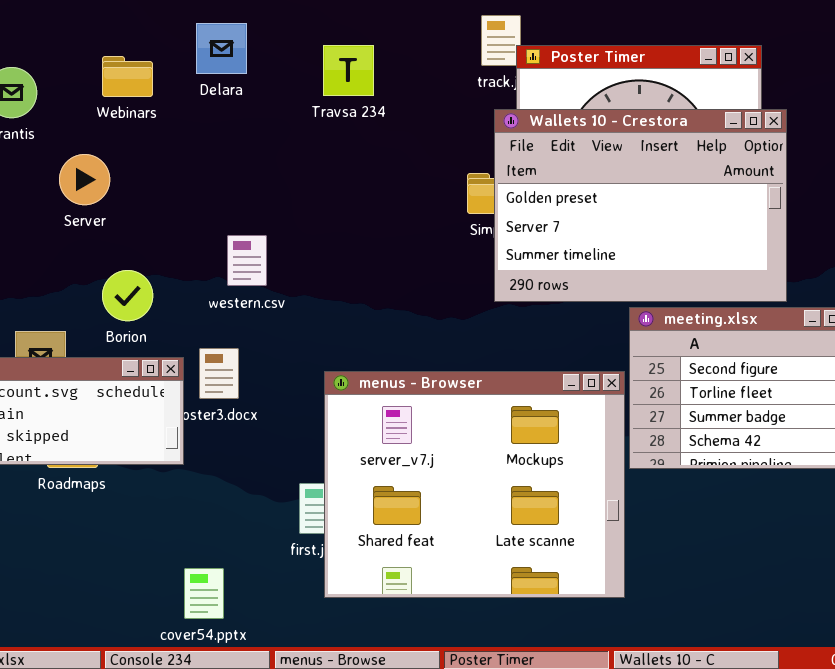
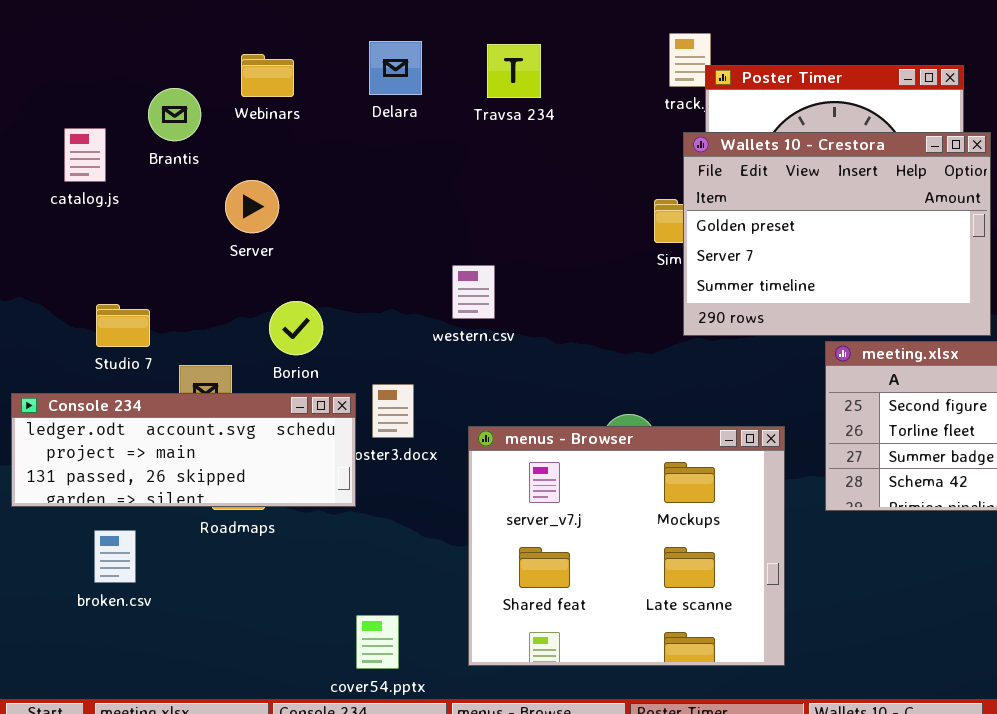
Travsa 234: [323,45,374,96] -> [487,44,541,98], moved
Webinars: [102,56,153,97] -> [241,54,294,97], moved
western.csv: [227,235,267,286] -> [452,265,495,319], moved
menus - Browser: [324,371,625,598] -> [468,426,785,666], moved

